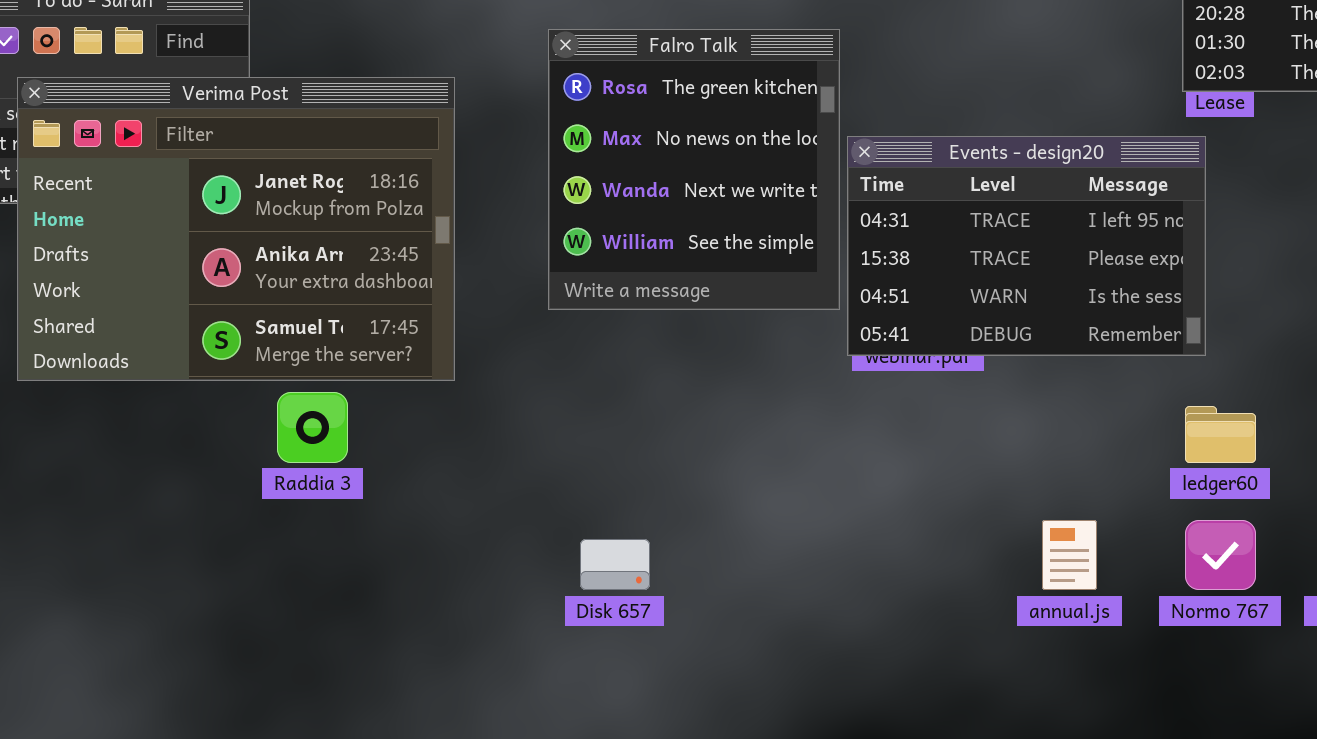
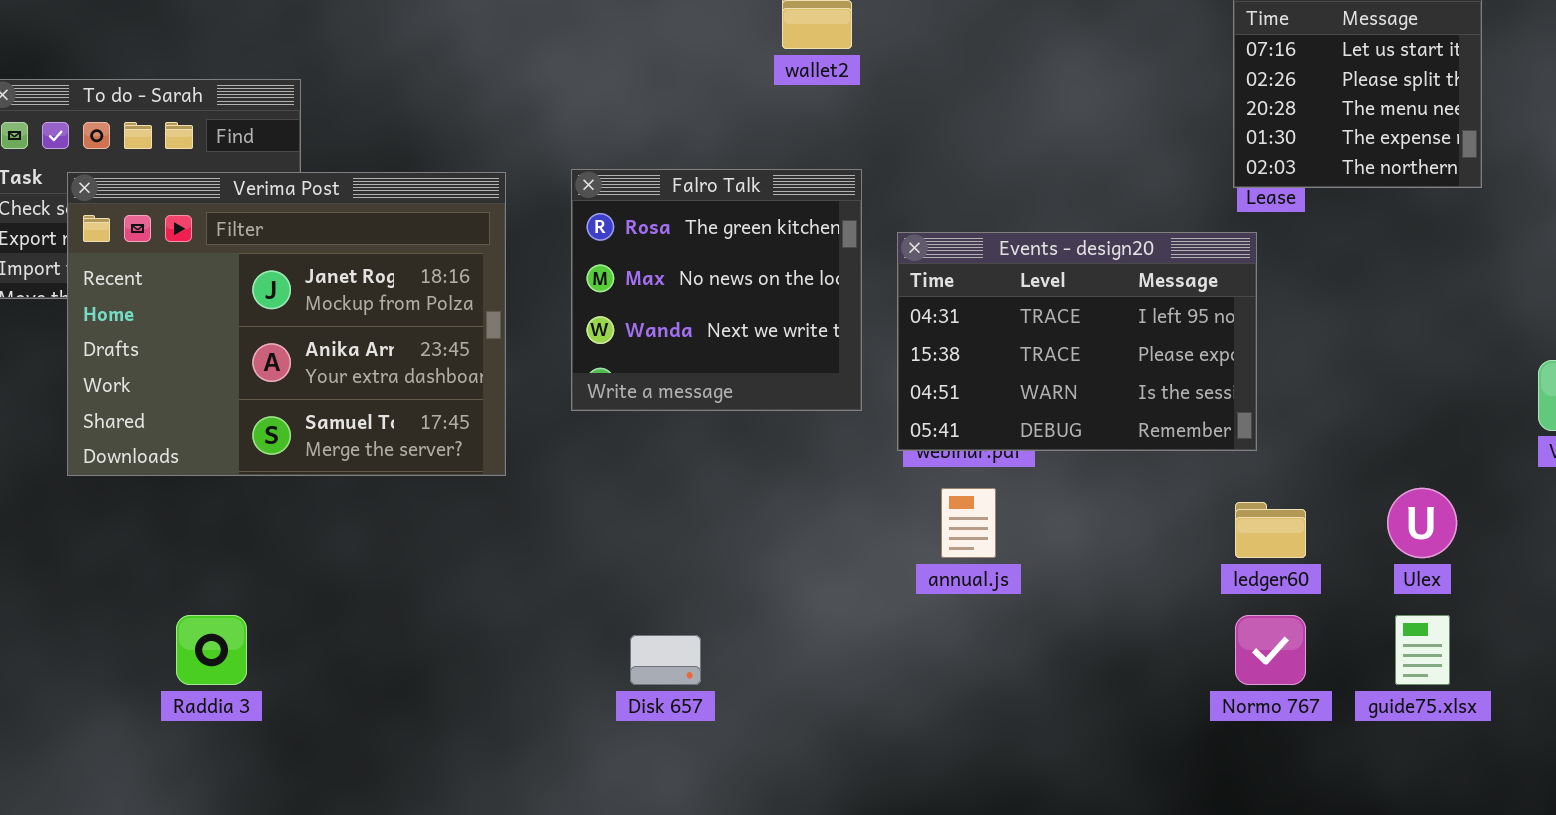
Falro Talk: [548,29,840,310] -> [571,169,862,411], moved, resized
Raddia 3: [277,392,348,463] -> [176,615,247,685], moved
annual.js: [1042,520,1097,590] -> [941,488,996,558], moved

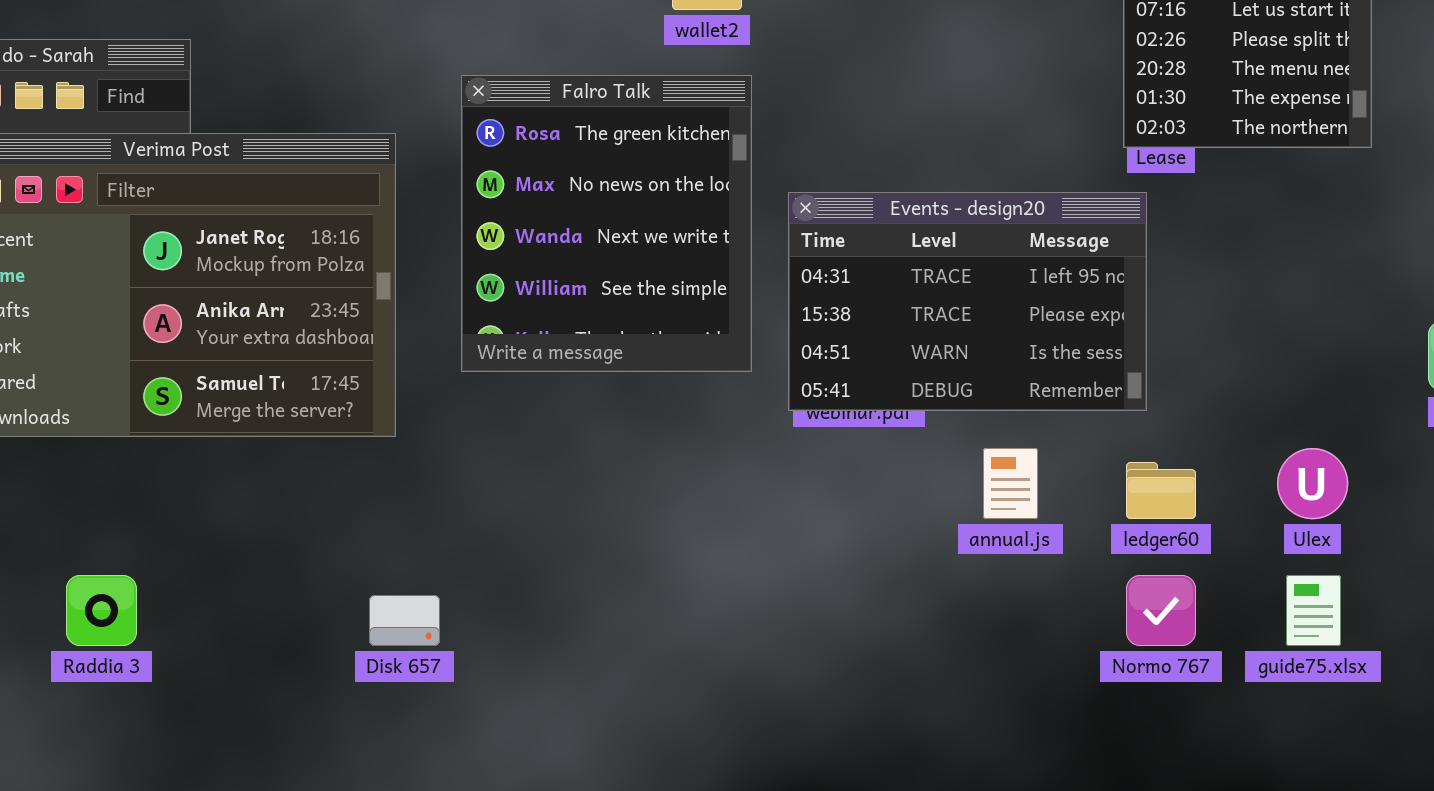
Falro Talk: [571,169,862,411] -> [461,75,752,372], resized
annual.js: [941,488,996,558] -> [983,448,1038,519], moved
Disk 657: [630,635,701,685] -> [369,595,440,646], moved

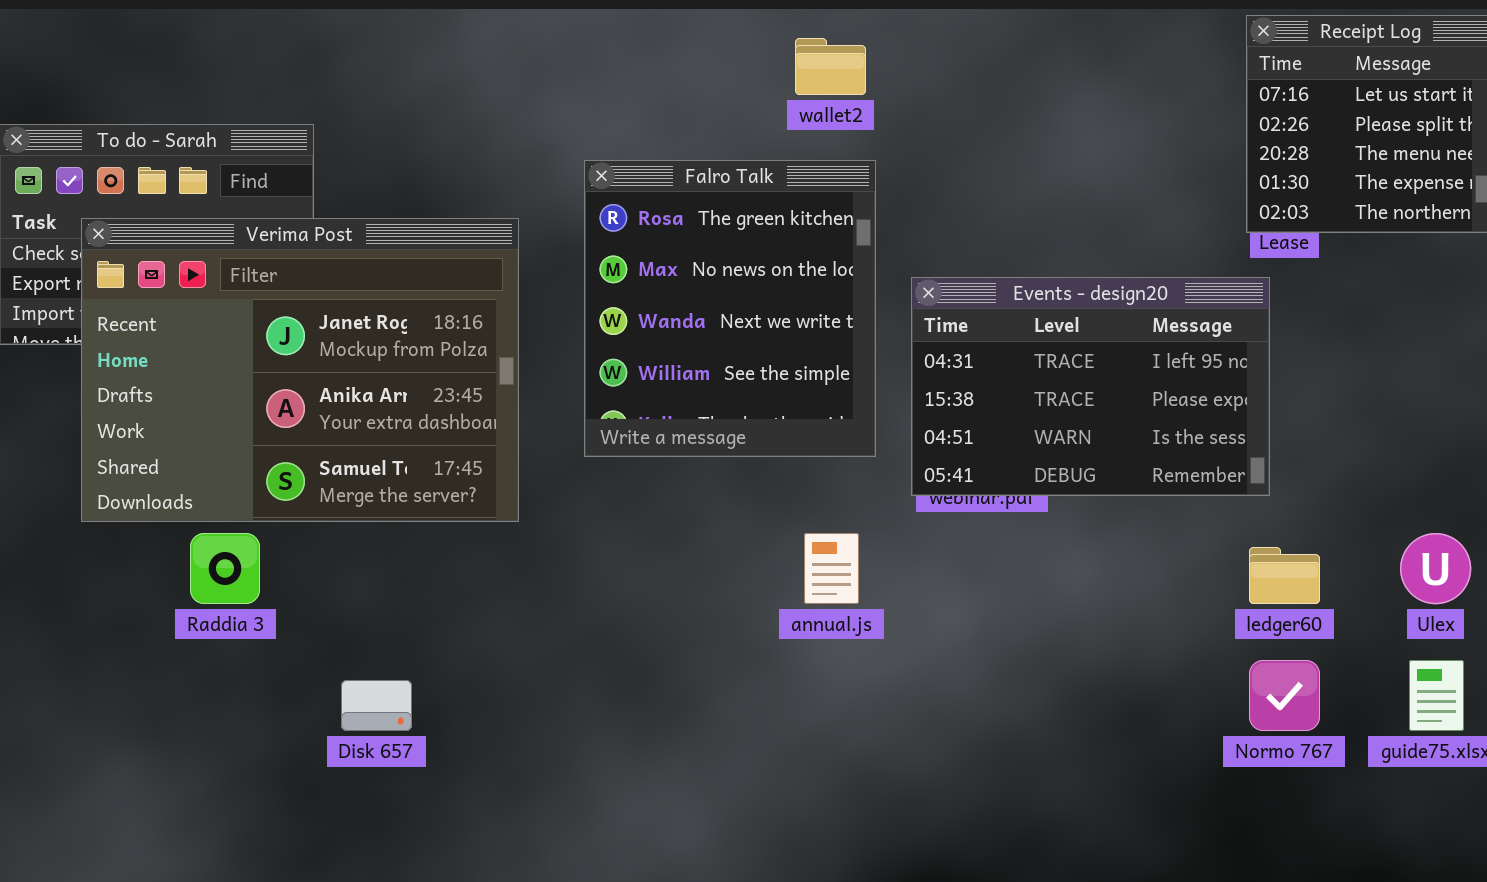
annual.js: [983,448,1038,519] -> [804,533,859,604], moved
Raddia 3: [66,575,137,646] -> [190,533,260,604], moved
Disk 657: [369,595,440,646] -> [341,680,412,731], moved

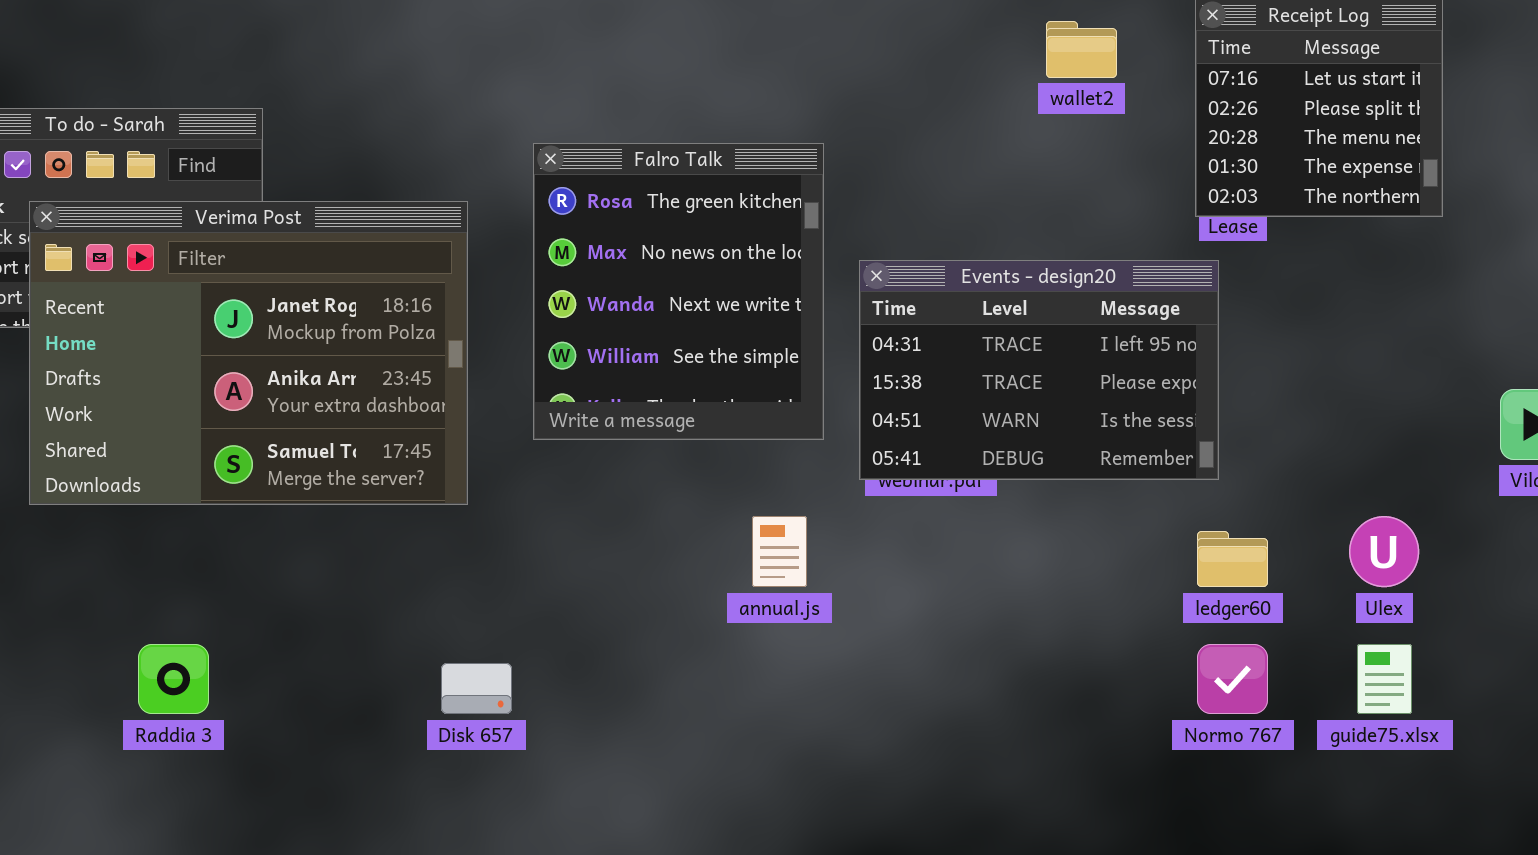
wallet2: [795,38,866,95] -> [1046,21,1117,78], moved
Raddia 3: [190,533,260,604] -> [138,644,209,714], moved
Disk 657: [341,680,412,731] -> [441,663,512,714], moved

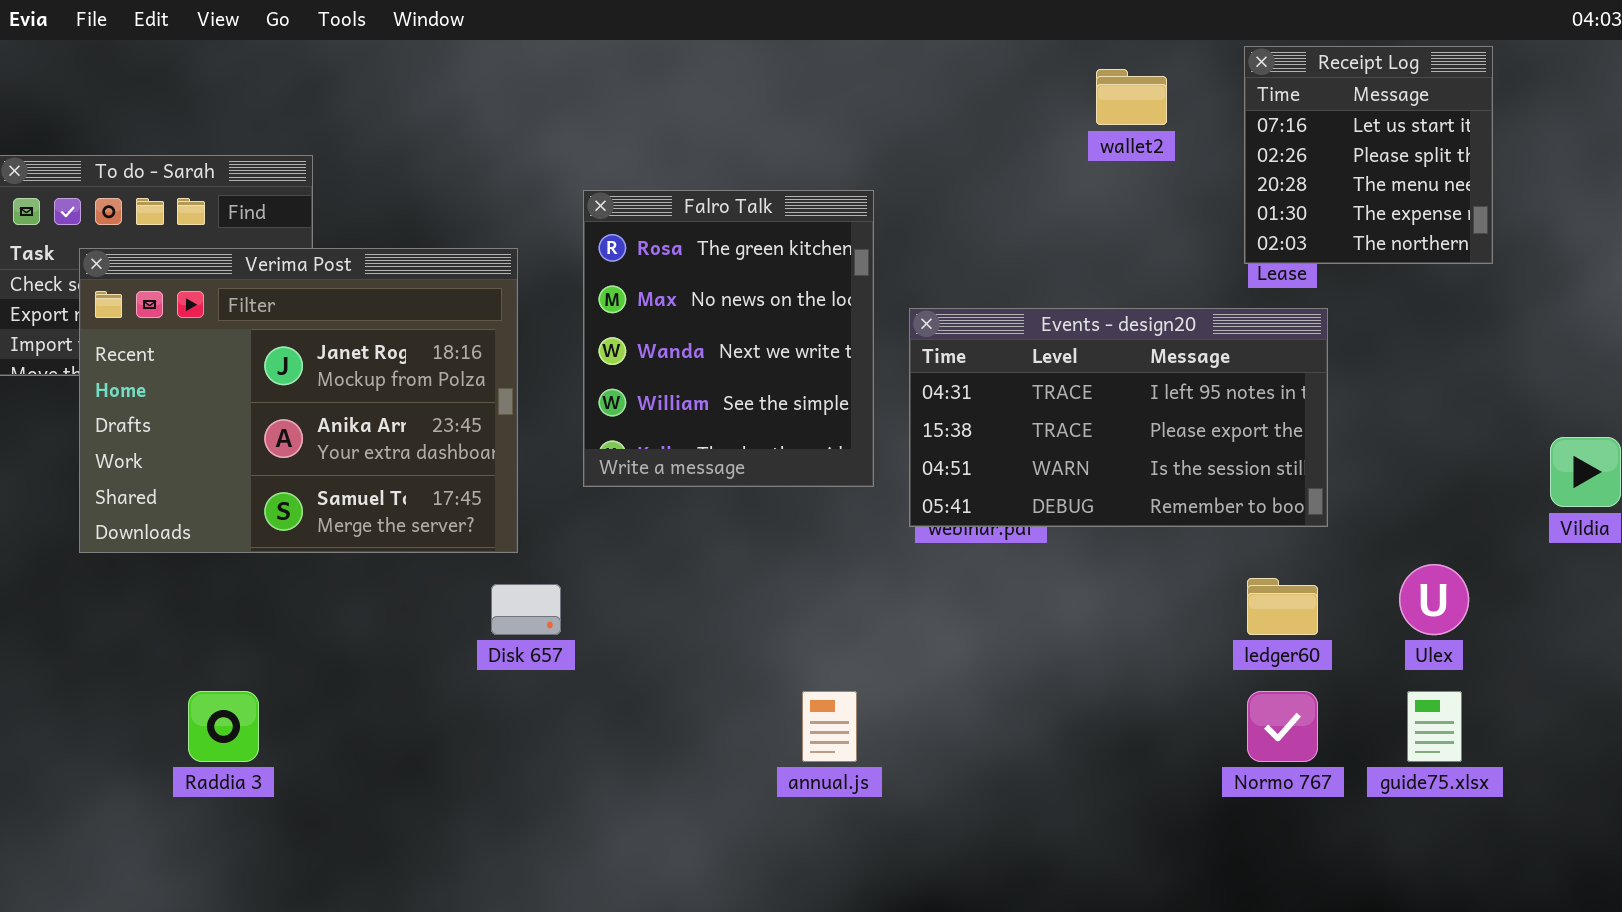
Events - design20: [859,260,1219,480] -> [909,308,1328,527], resized
annual.js: [752,516,807,587] -> [802,691,857,762], moved
Disk 657: [441,663,512,714] -> [491,584,561,635], moved

